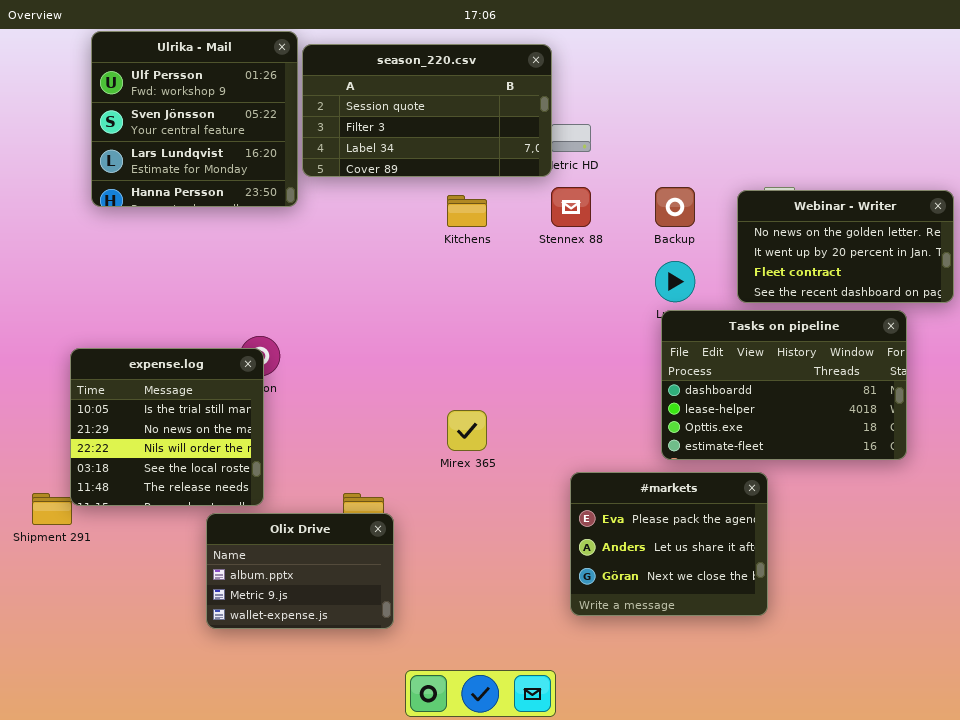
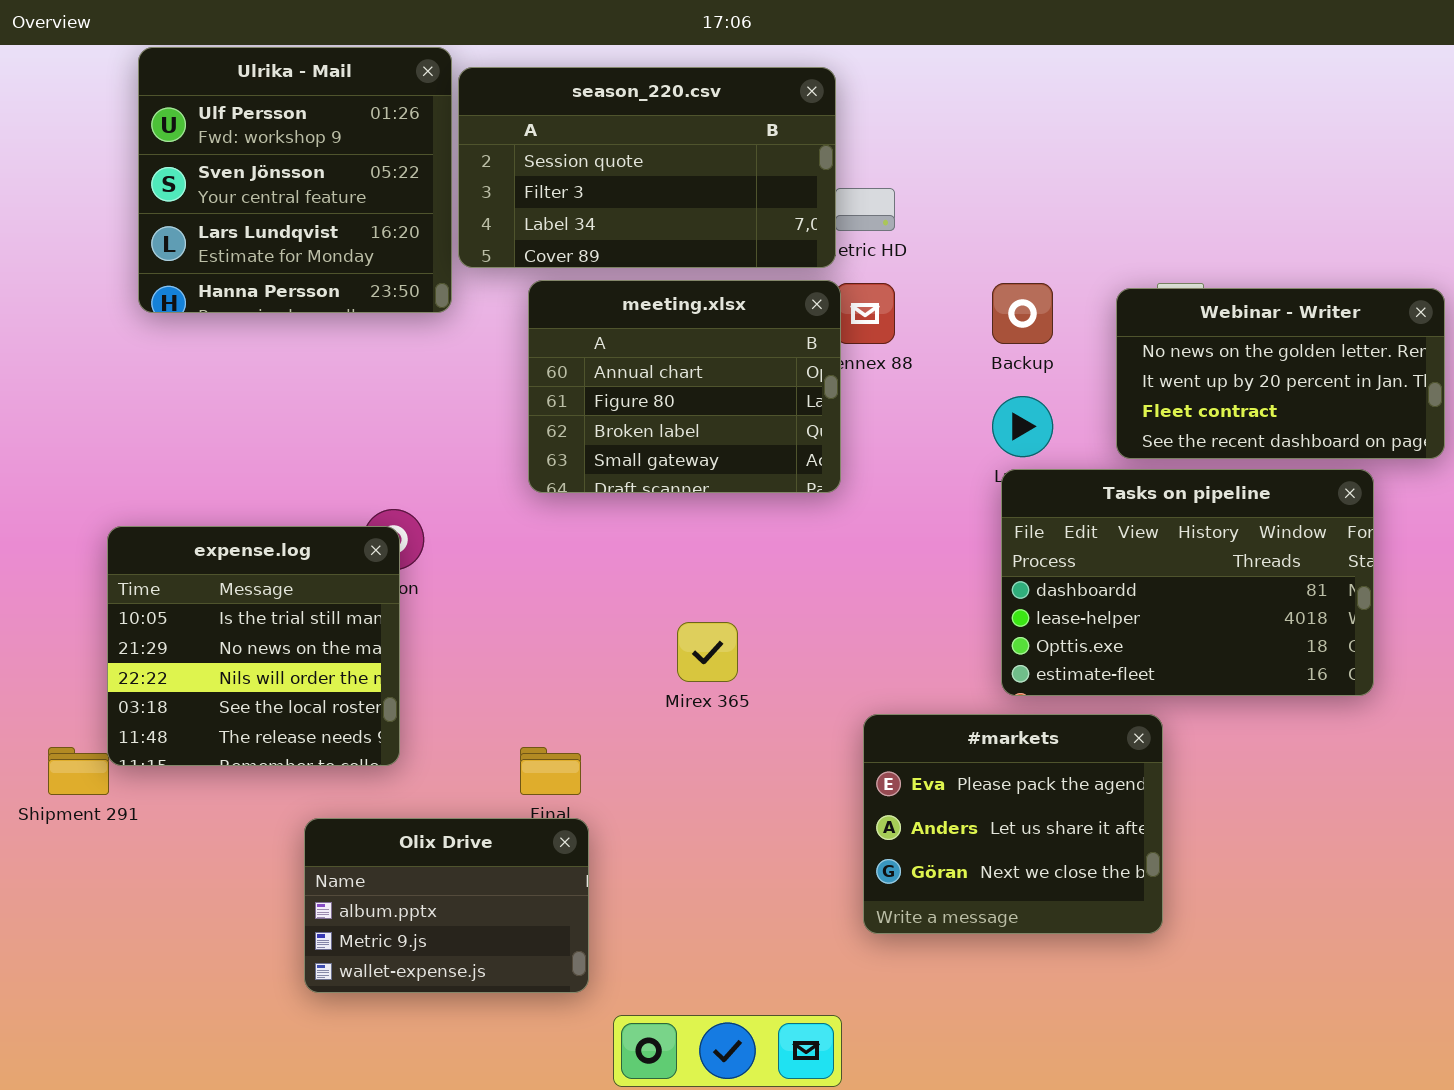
meeting.xlsx: none -> [528,280,841,493], opened
Olix Drive: [206,513,394,629] -> [304,818,589,993], moved

